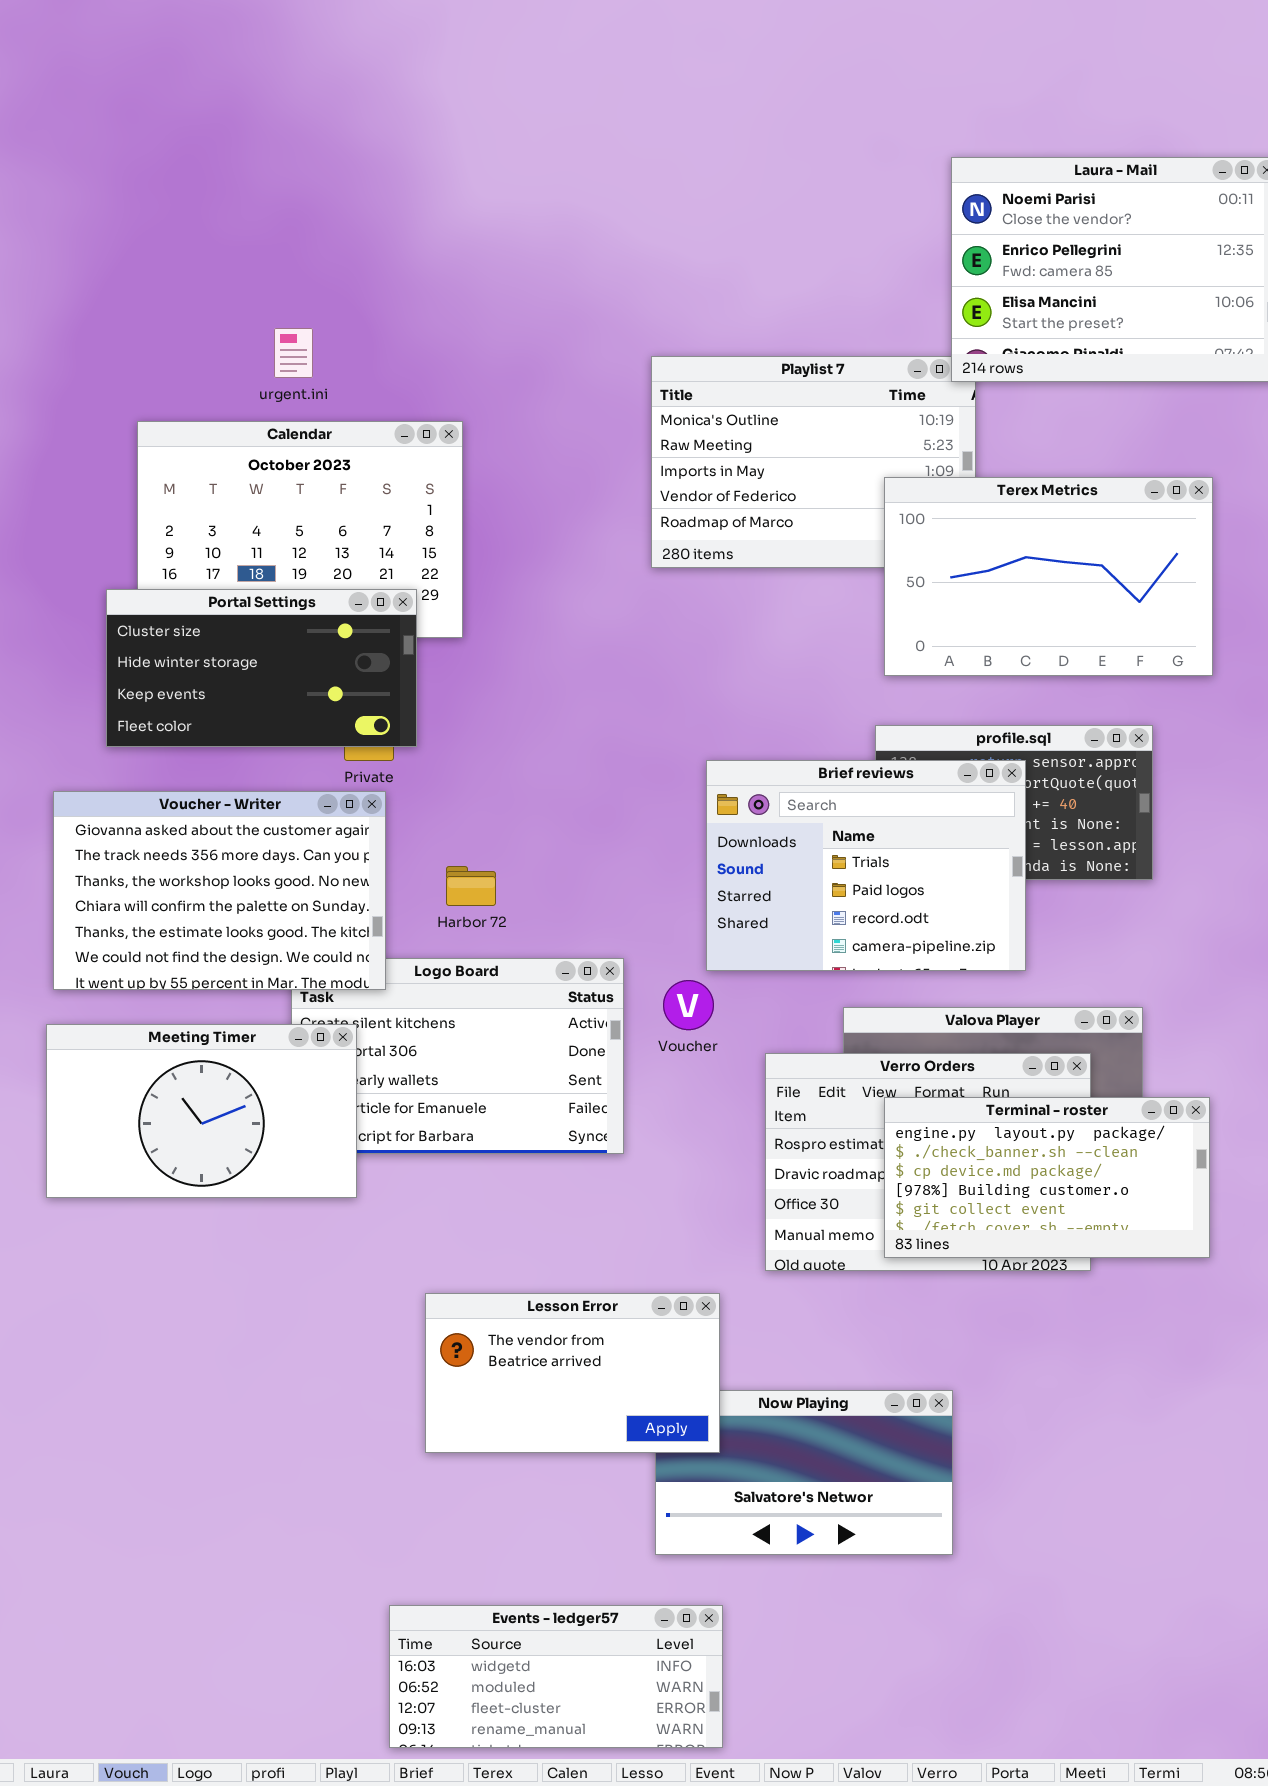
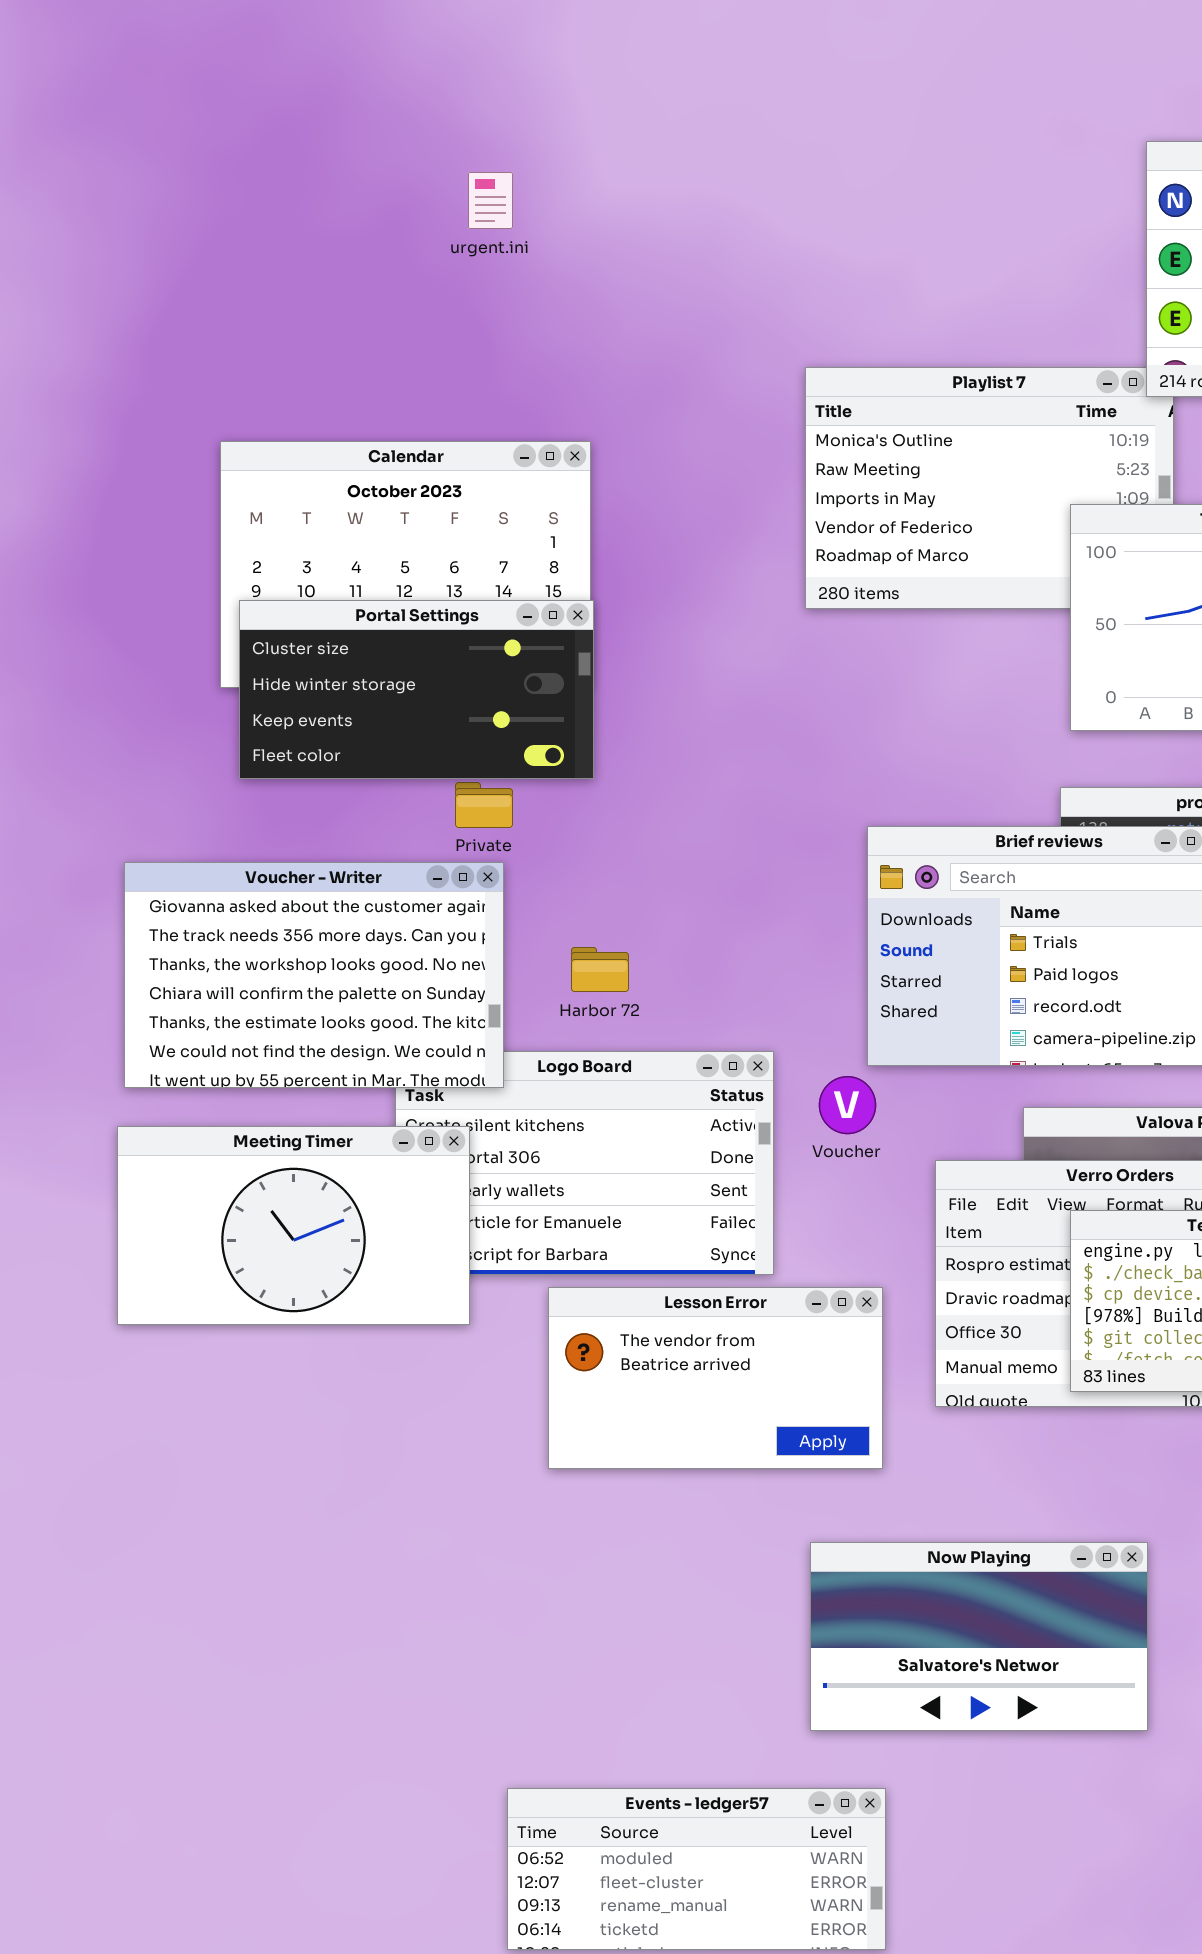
urgent.ini: [274,328,313,378] -> [468,172,513,229], moved
Portal Settings: [106,589,417,747] -> [239,600,594,779], moved
Lesson Error: [425,1293,720,1453] -> [548,1287,883,1469], moved
Events - ledger57: [389,1605,723,1748] -> [507,1788,886,1950], scrolled down 1 row

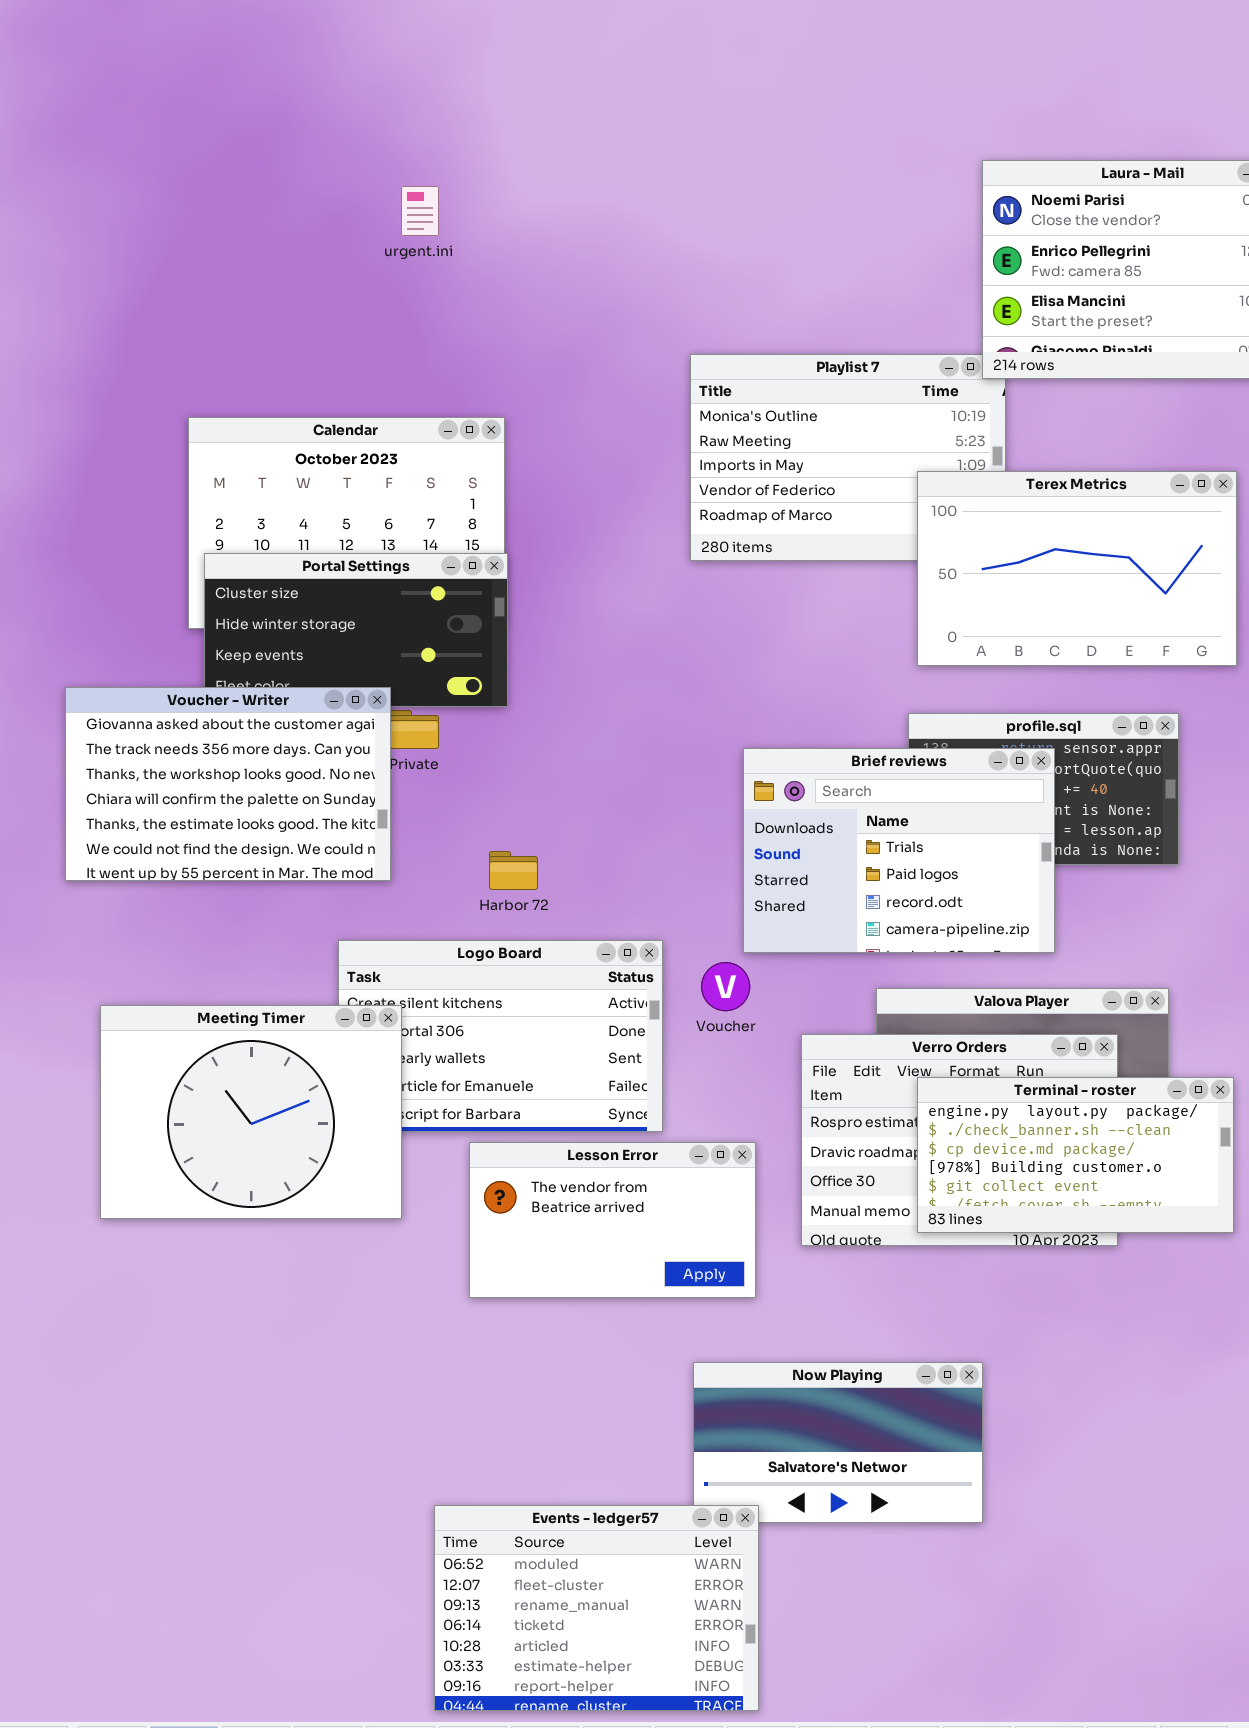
Voucher - Writer: [124,862,504,1088] -> [65,687,391,881], moved
Meeting Timer: [117,1126,470,1325] -> [100,1005,402,1219], resized
Events - ledger57: [507,1788,886,1950] -> [434,1505,759,1711], resized

